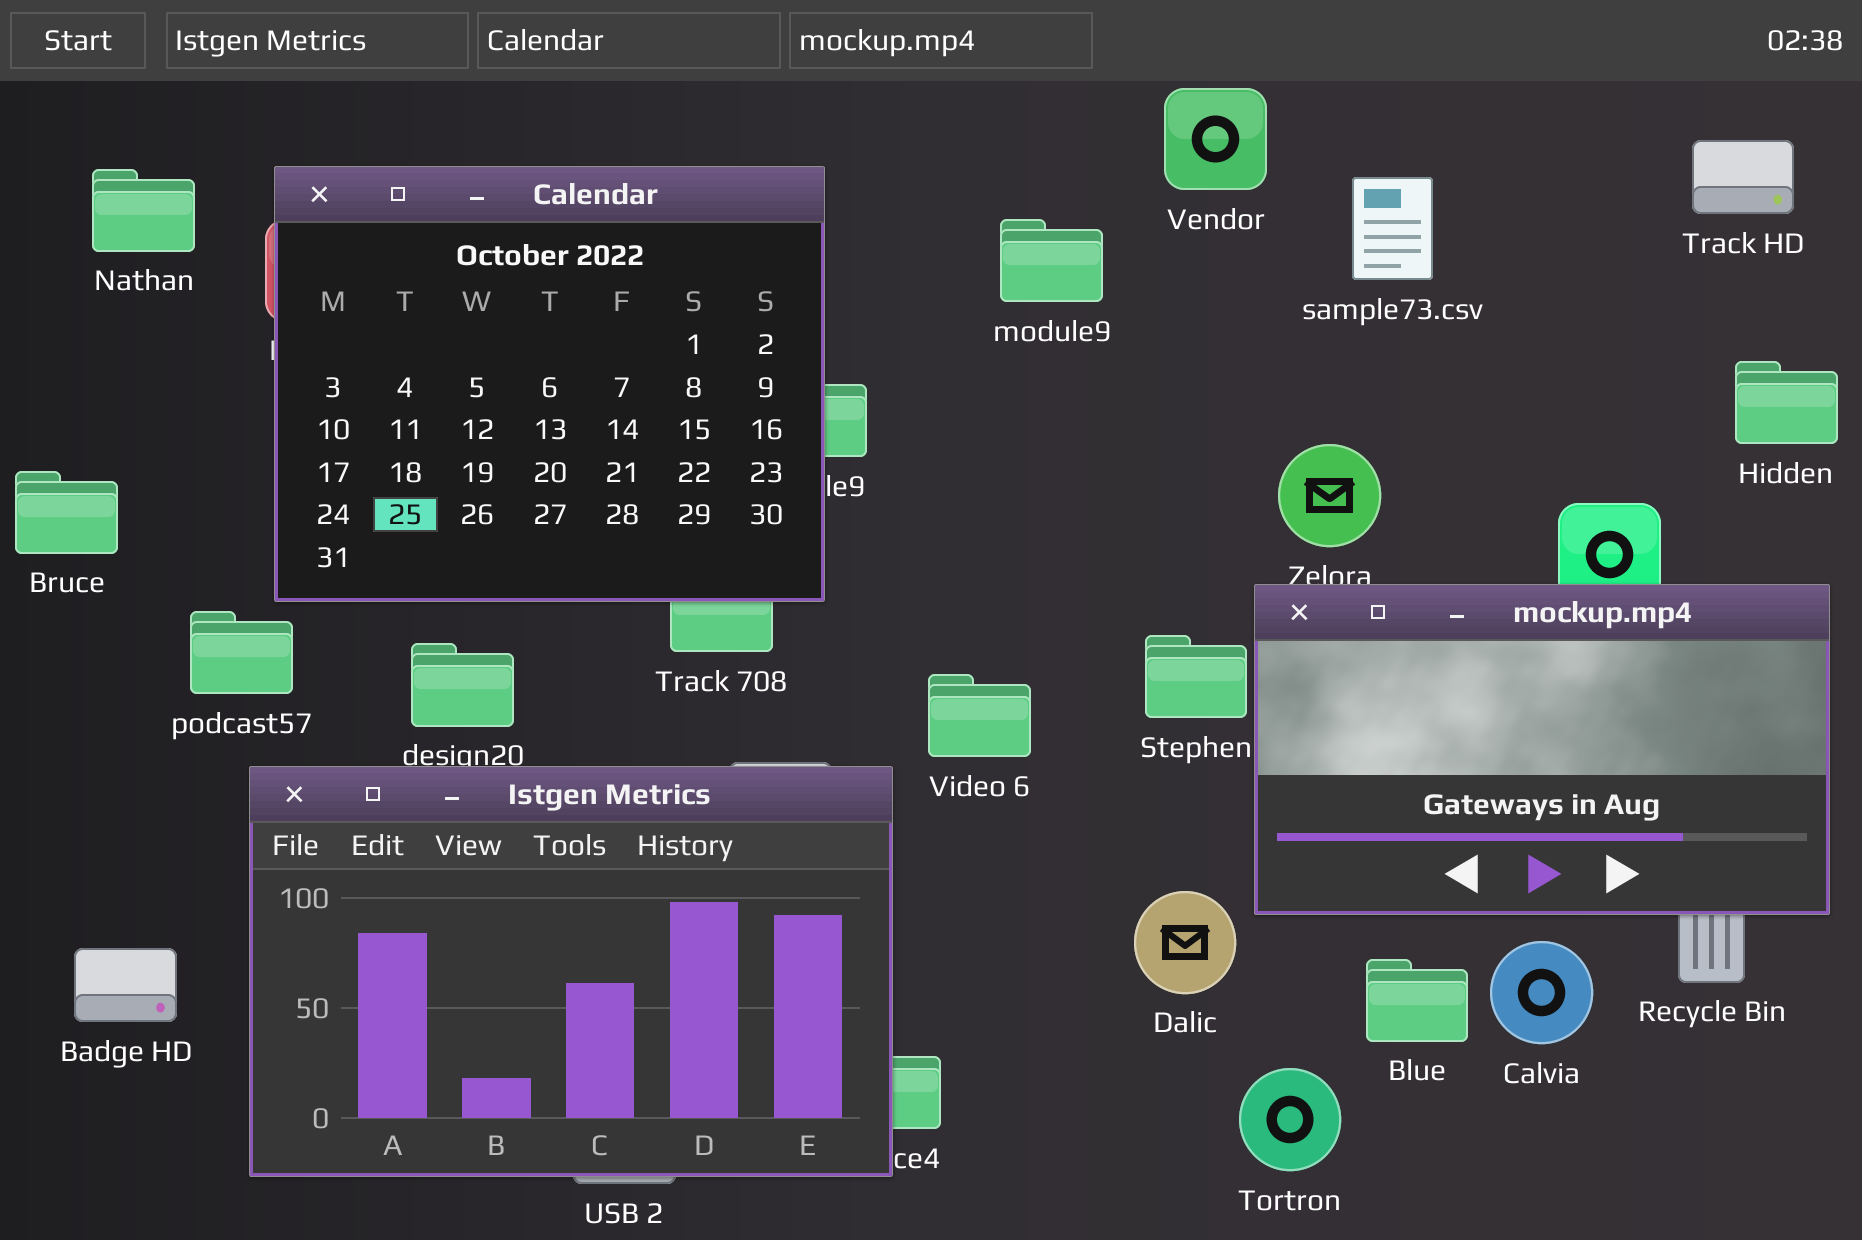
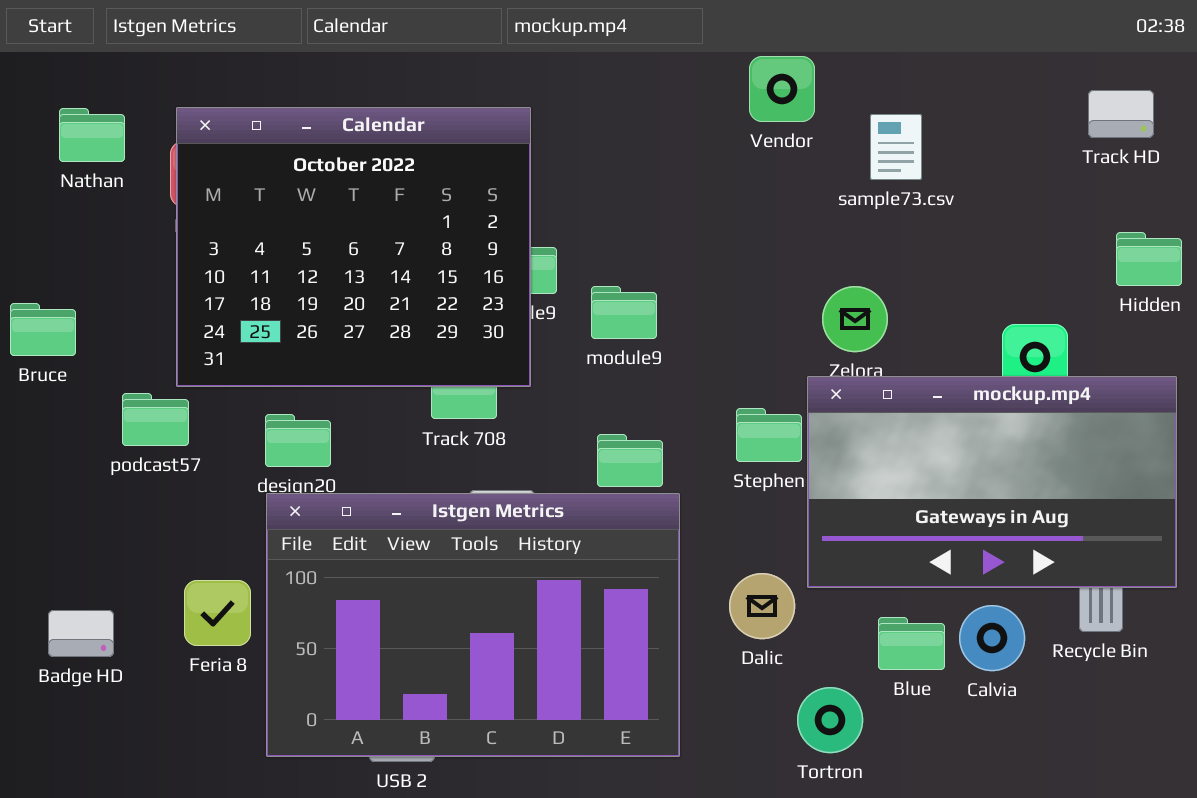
module9: [1000,219,1103,302] -> [591,286,657,339], moved
Istgen Metrics: [249,766,893,1177] -> [266,493,680,757], moved

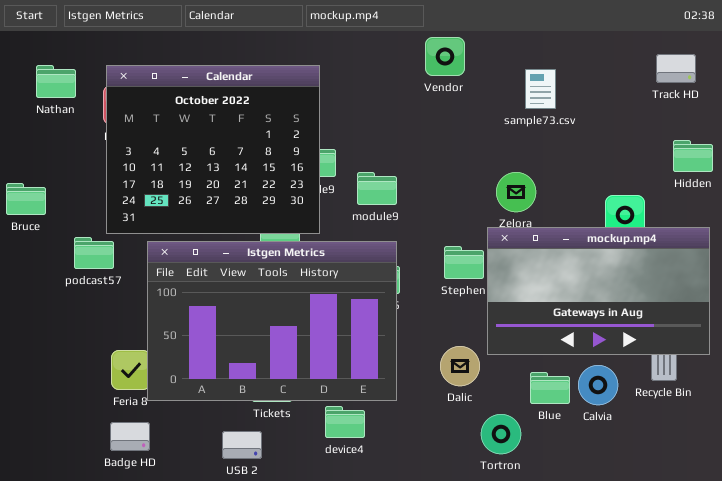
Vendor: [749,56,815,122] -> [425,37,465,76], moved
Istgen Metrics: [266,493,680,757] -> [147,241,397,401], moved
Badge HD: [48,610,114,657] -> [110,422,150,451], moved

